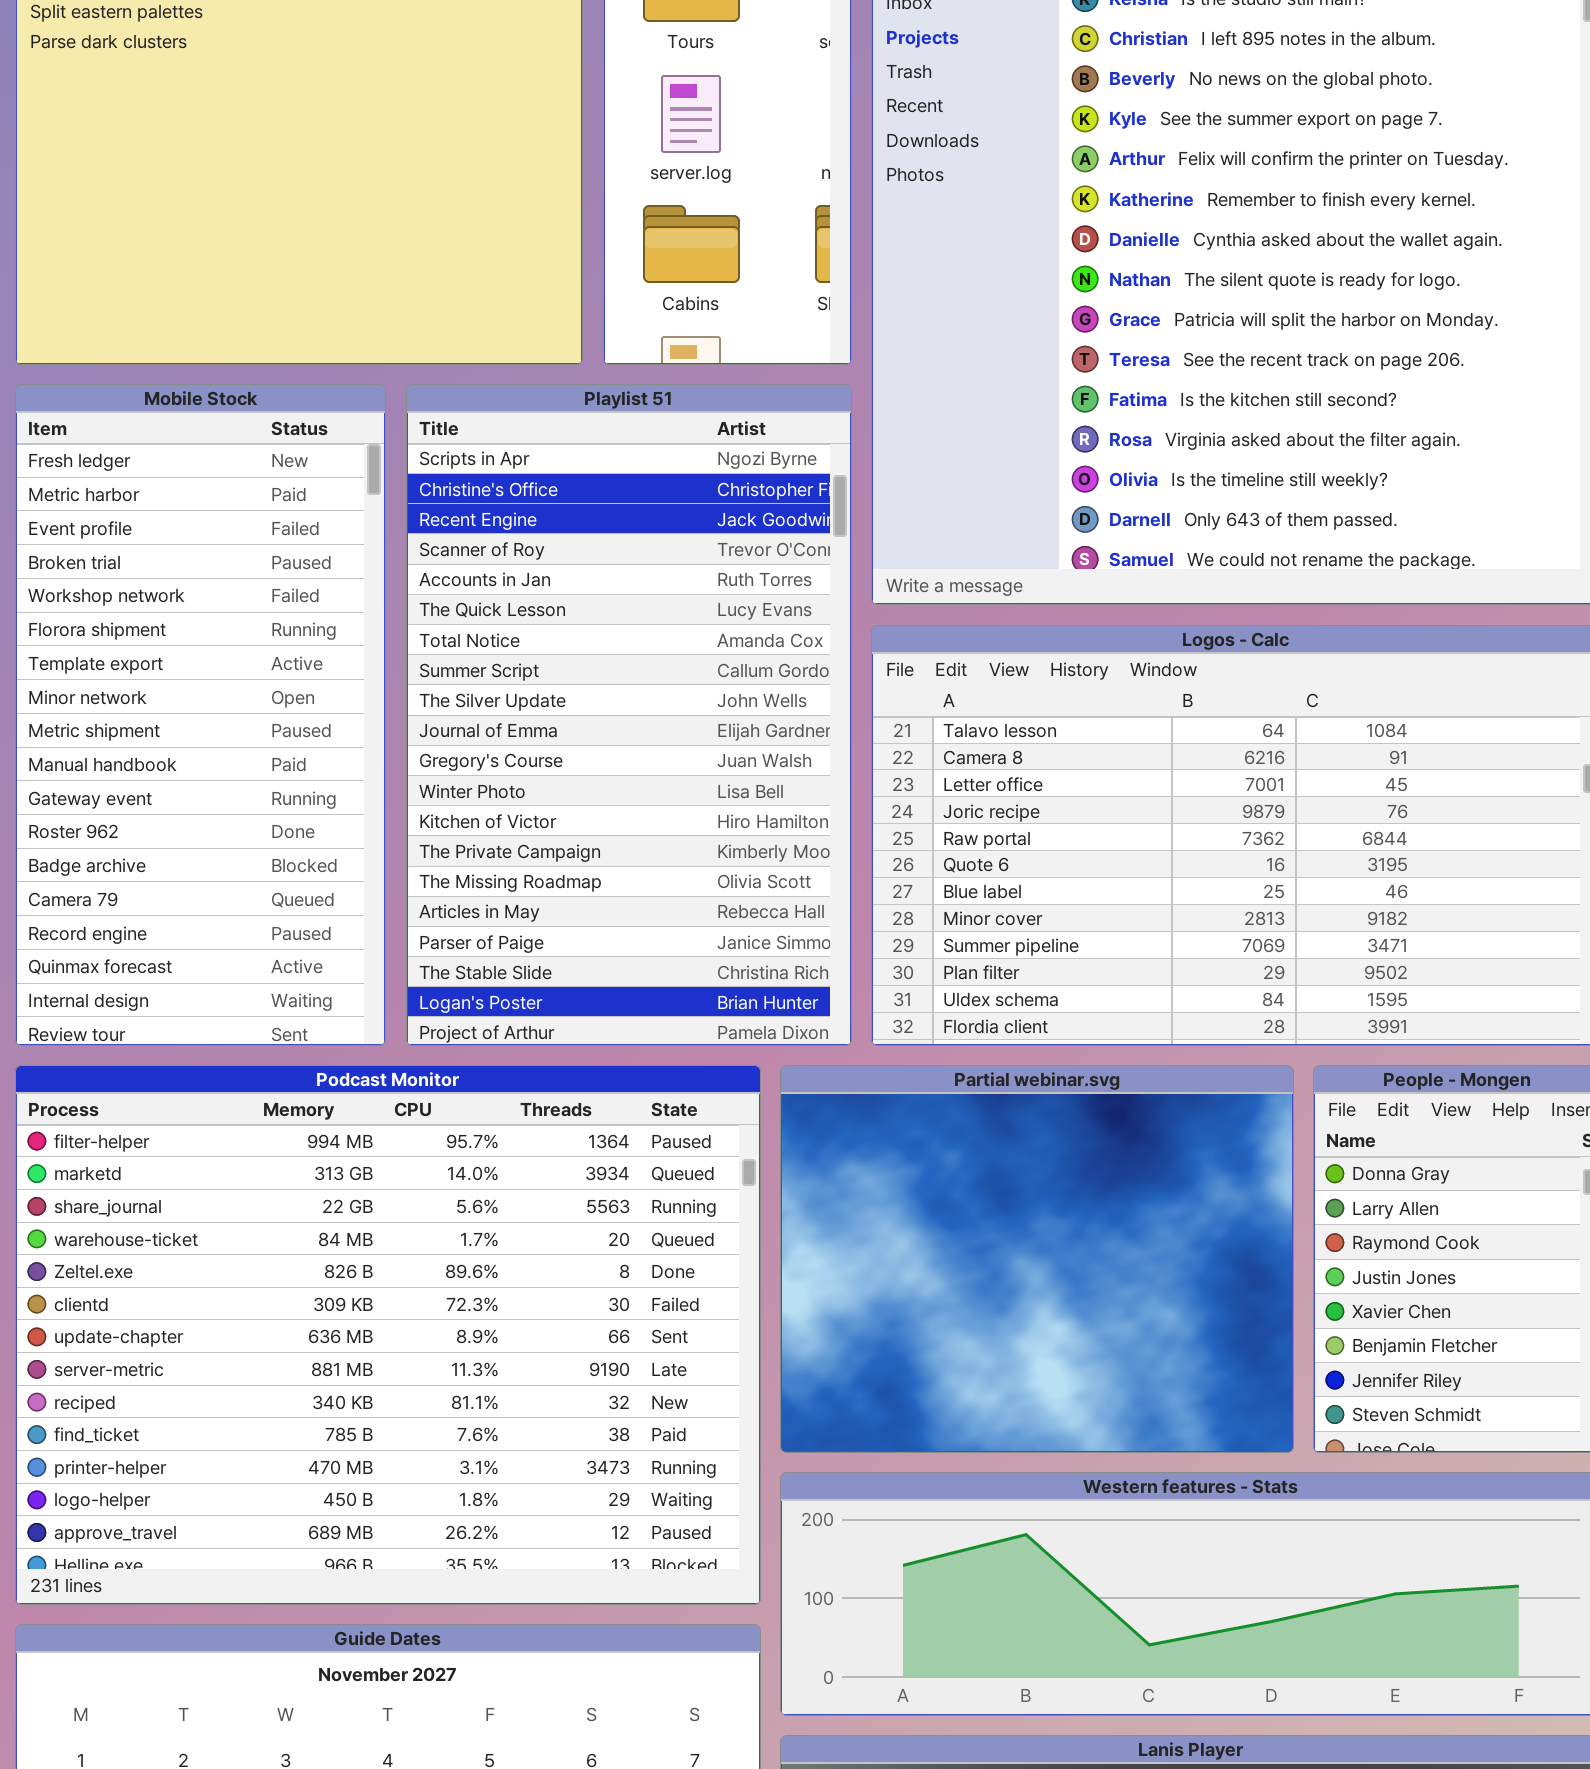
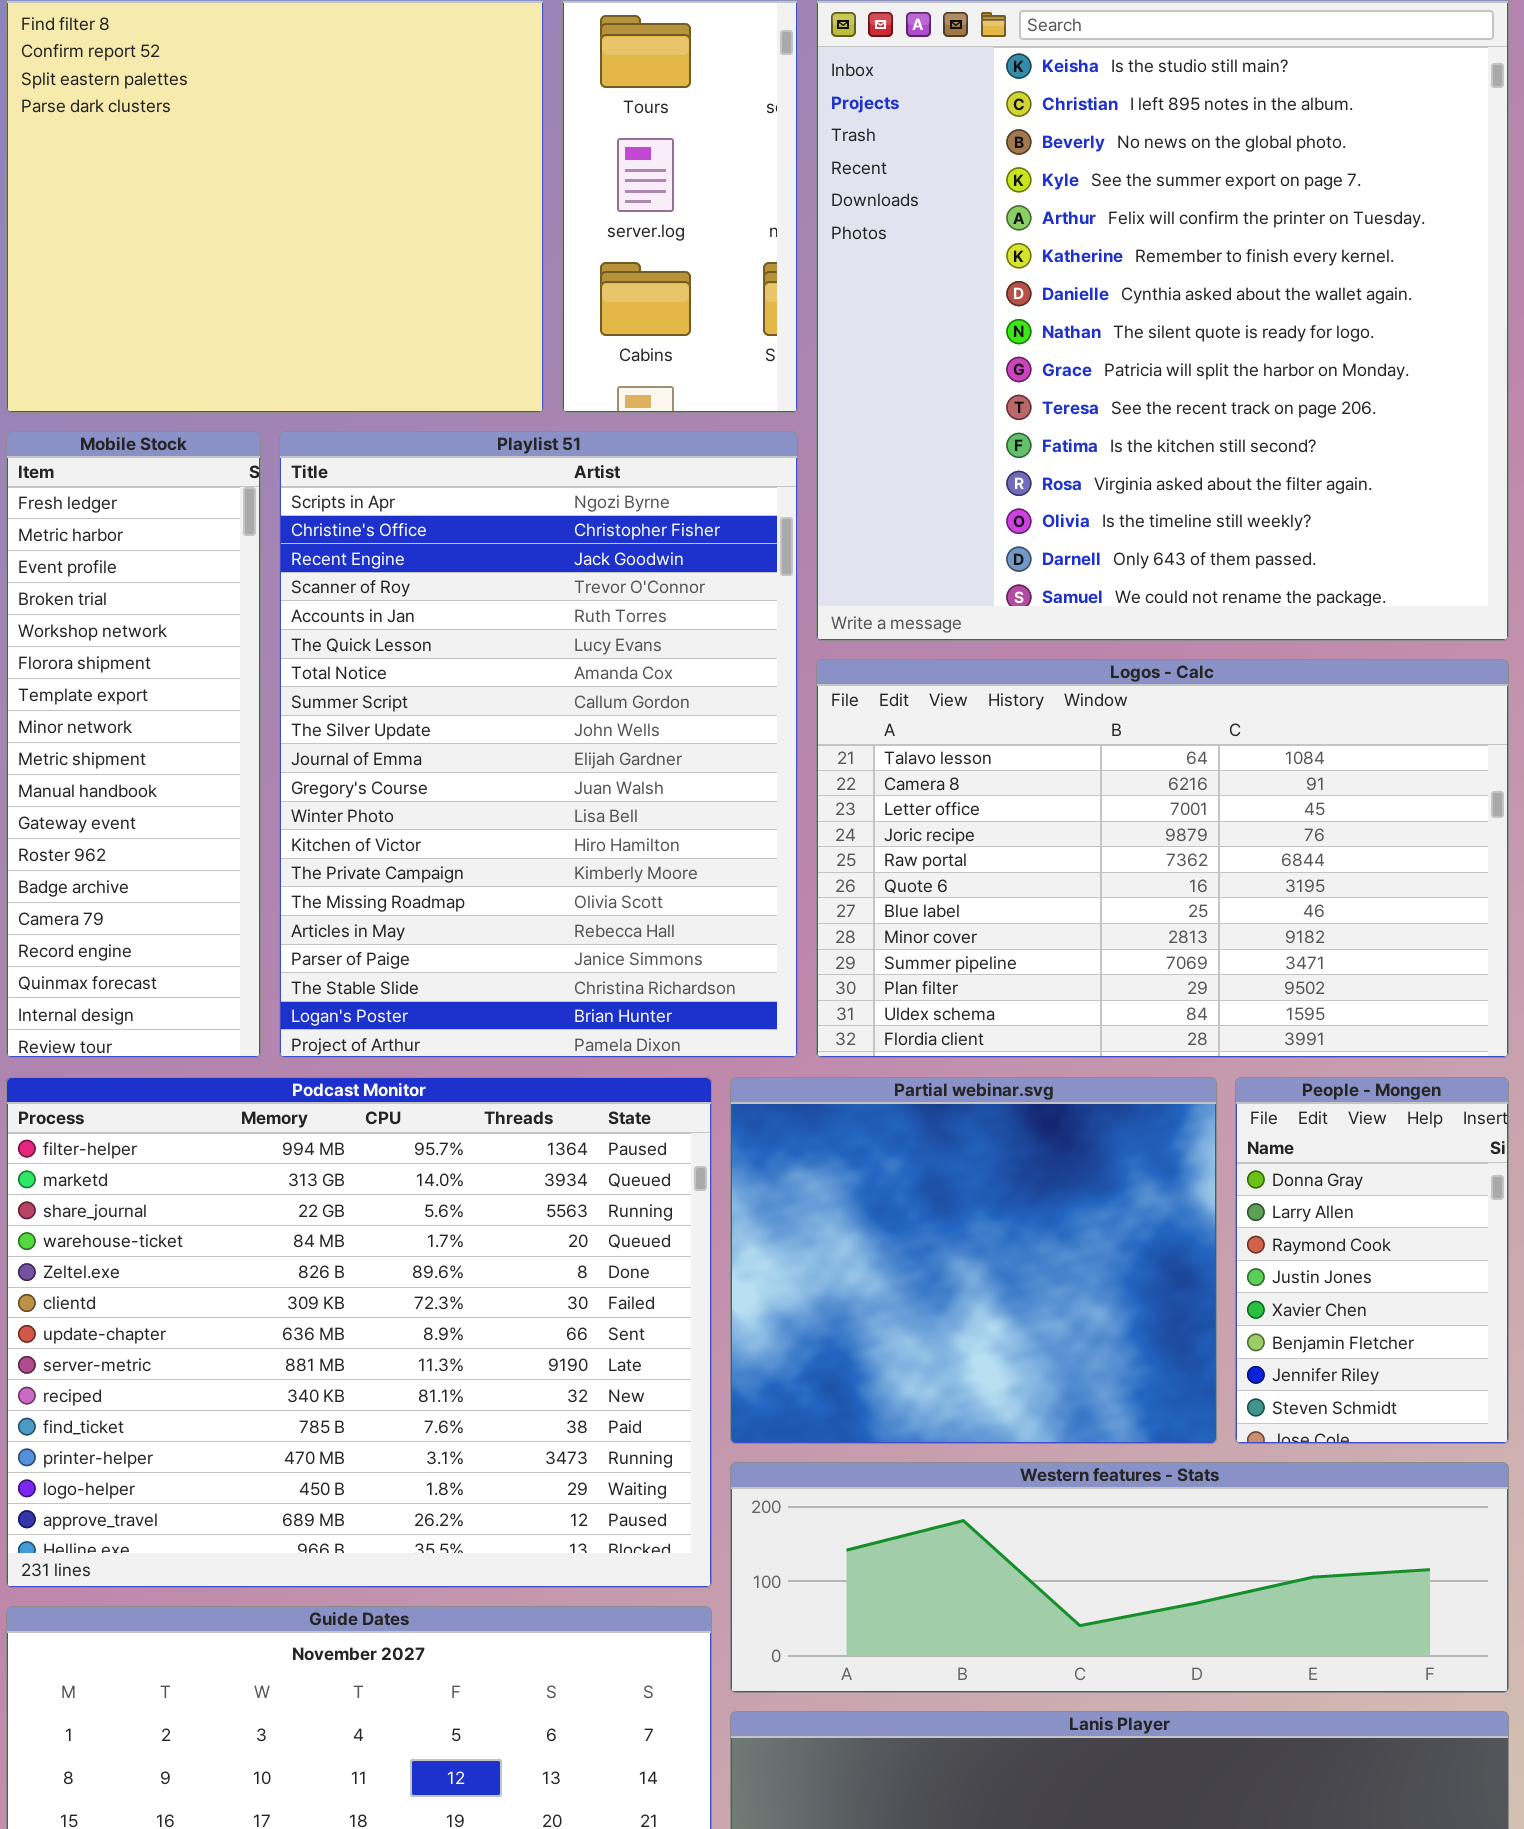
Mobile Stock: [15,384,386,1046] -> [6,431,261,1058], resized
Playlist 51: [406,384,852,1046] -> [279,431,798,1058], resized

